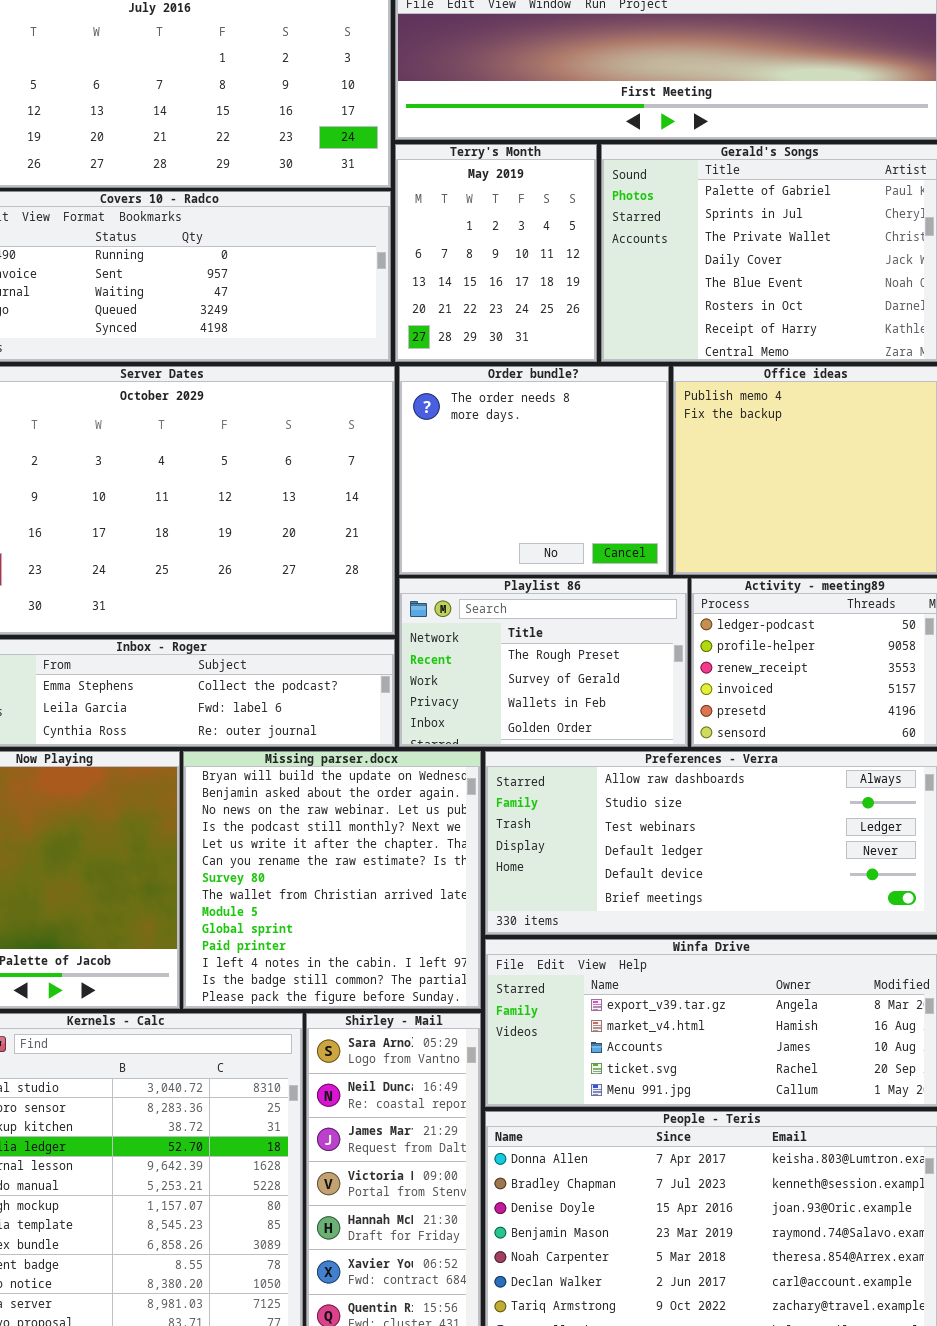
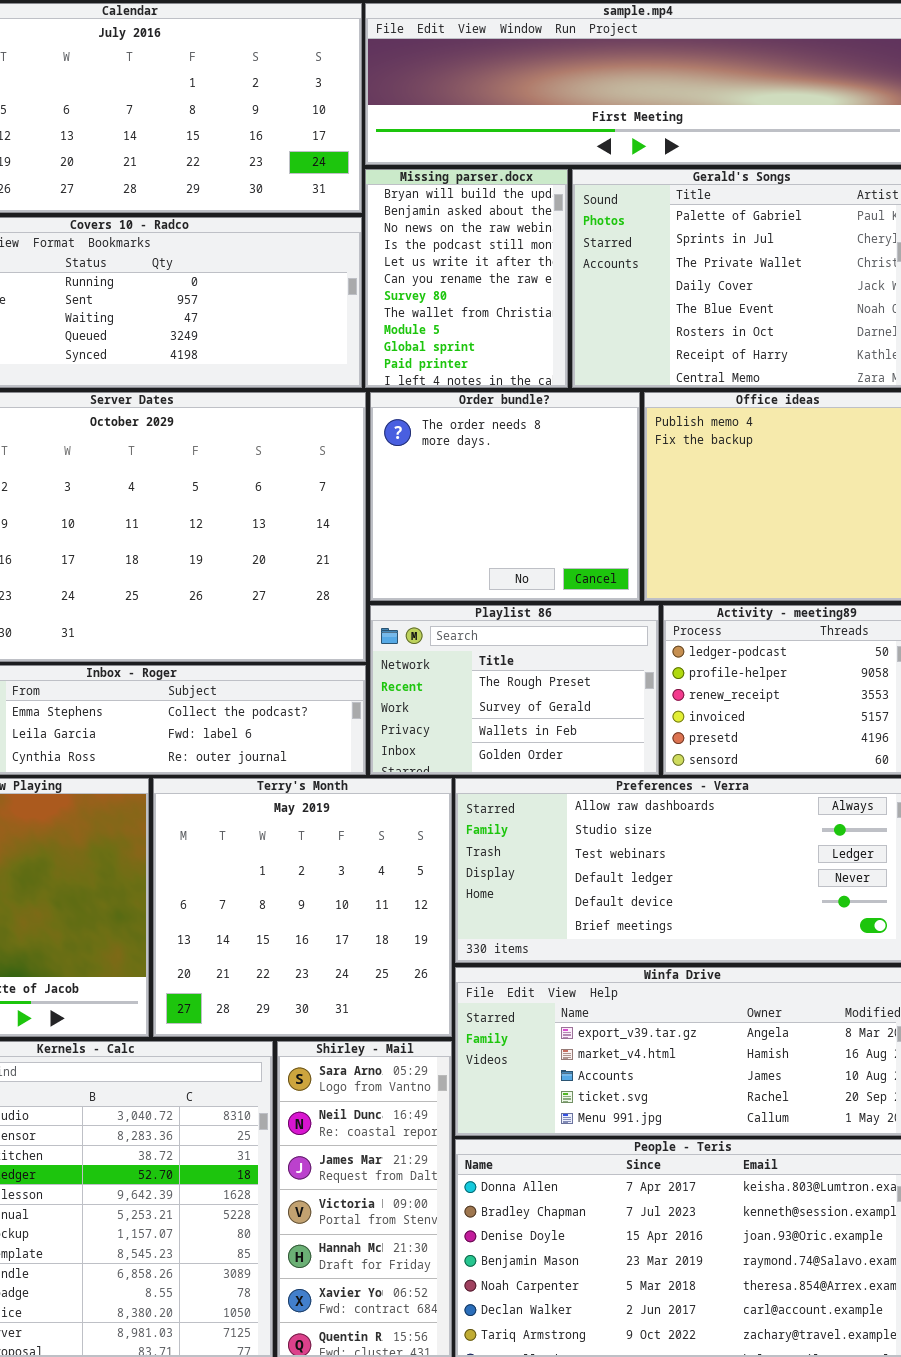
Terry's Month: [395,144,597,362] -> [153,778,452,1037], moved, resized
Missing parser.docx: [183,751,481,1009] -> [365,169,568,388], moved, resized

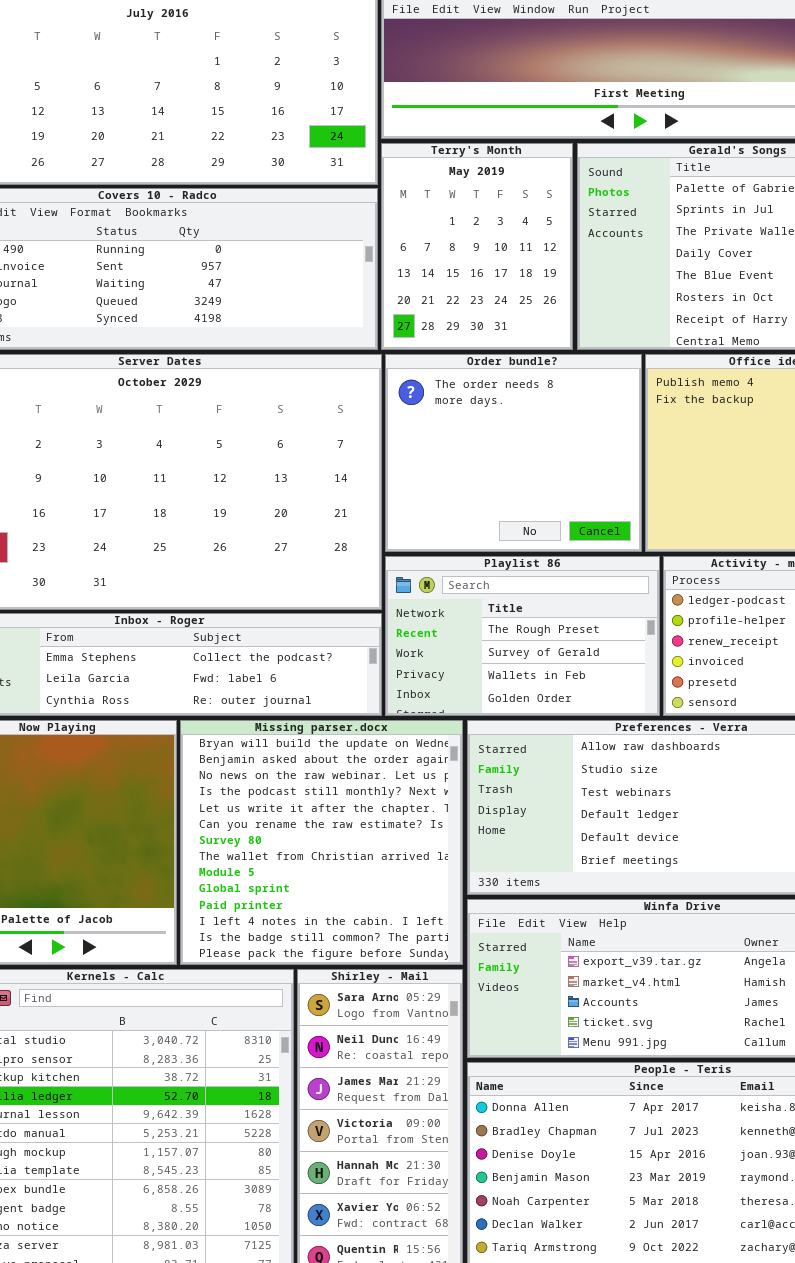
Missing parser.docx: [365,169,568,388] -> [180,720,463,965], moved, resized
Terry's Month: [153,778,452,1037] -> [381,143,573,350], moved, resized

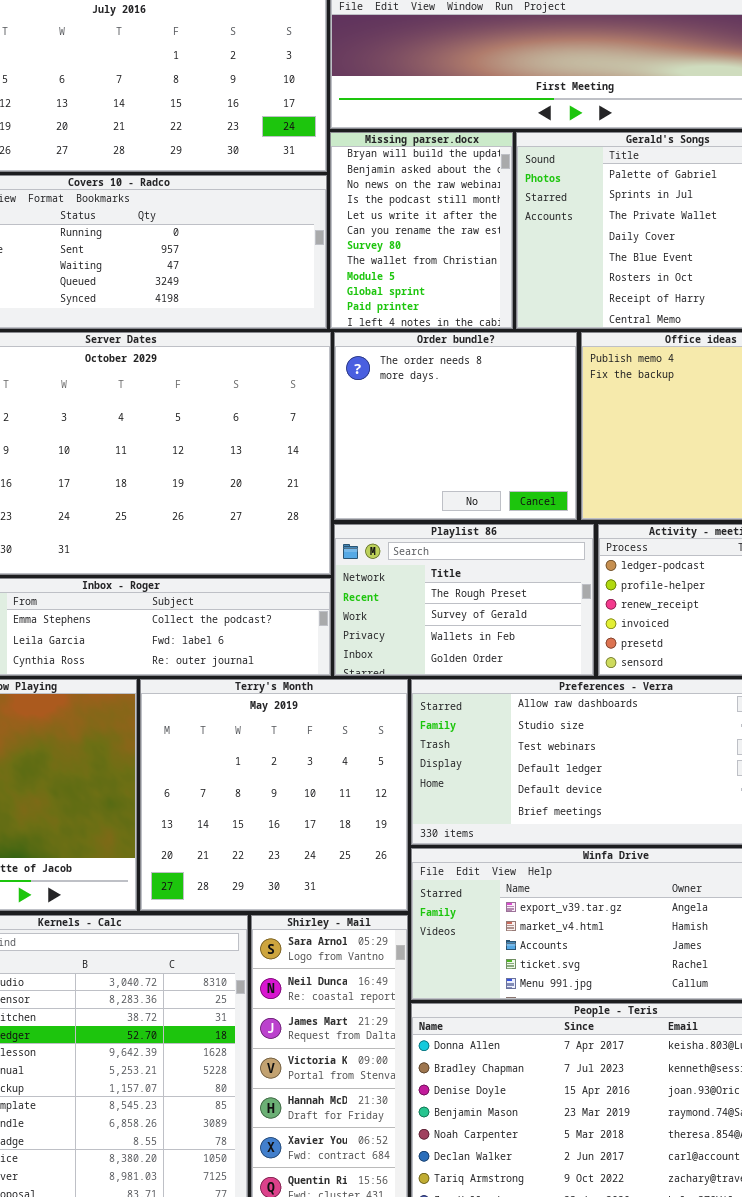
Terry's Month: [381,143,573,350] -> [140,679,408,911], moved, resized
Missing parser.docx: [180,720,463,965] -> [330,132,513,329], moved, resized

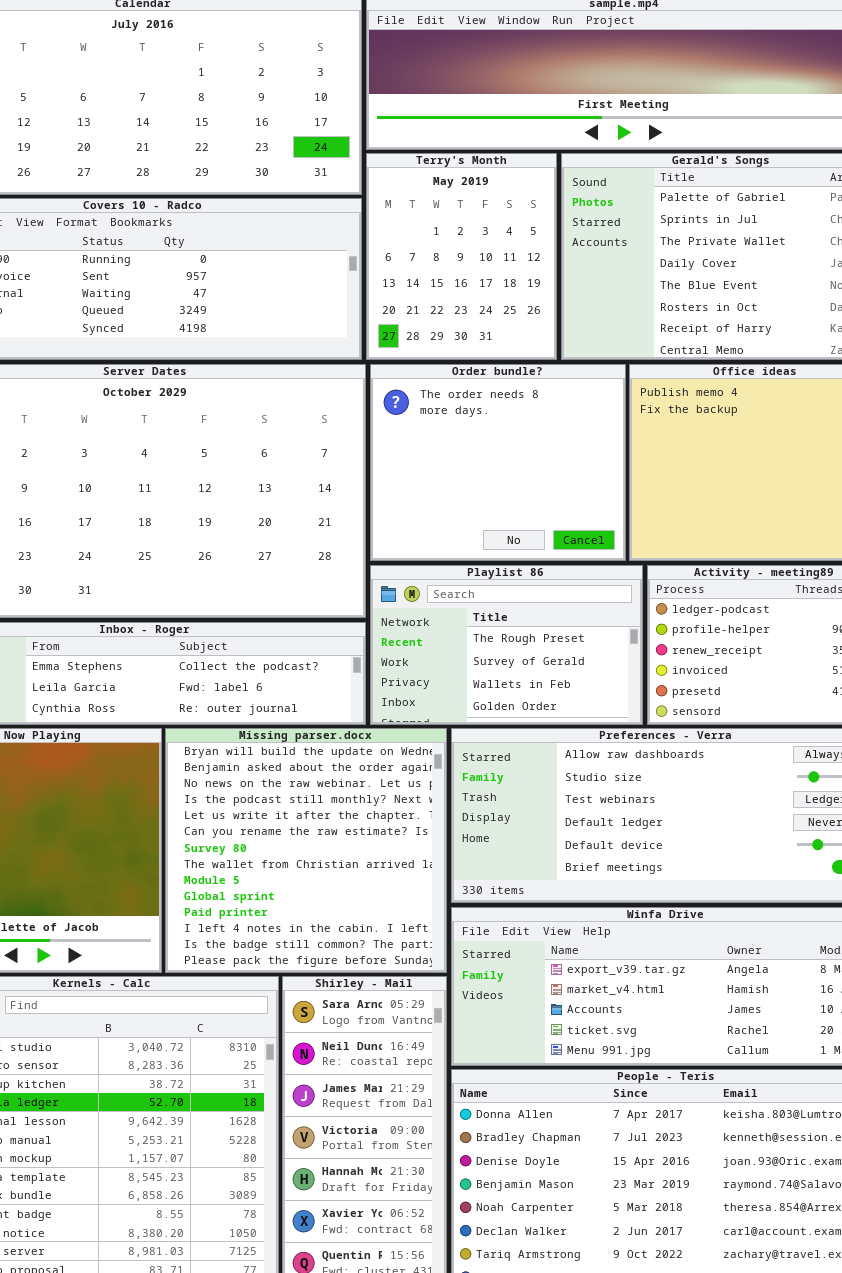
Missing parser.docx: [330,132,513,329] -> [165,728,447,973], moved, resized
Terry's Month: [140,679,408,911] -> [366,153,557,360], moved, resized

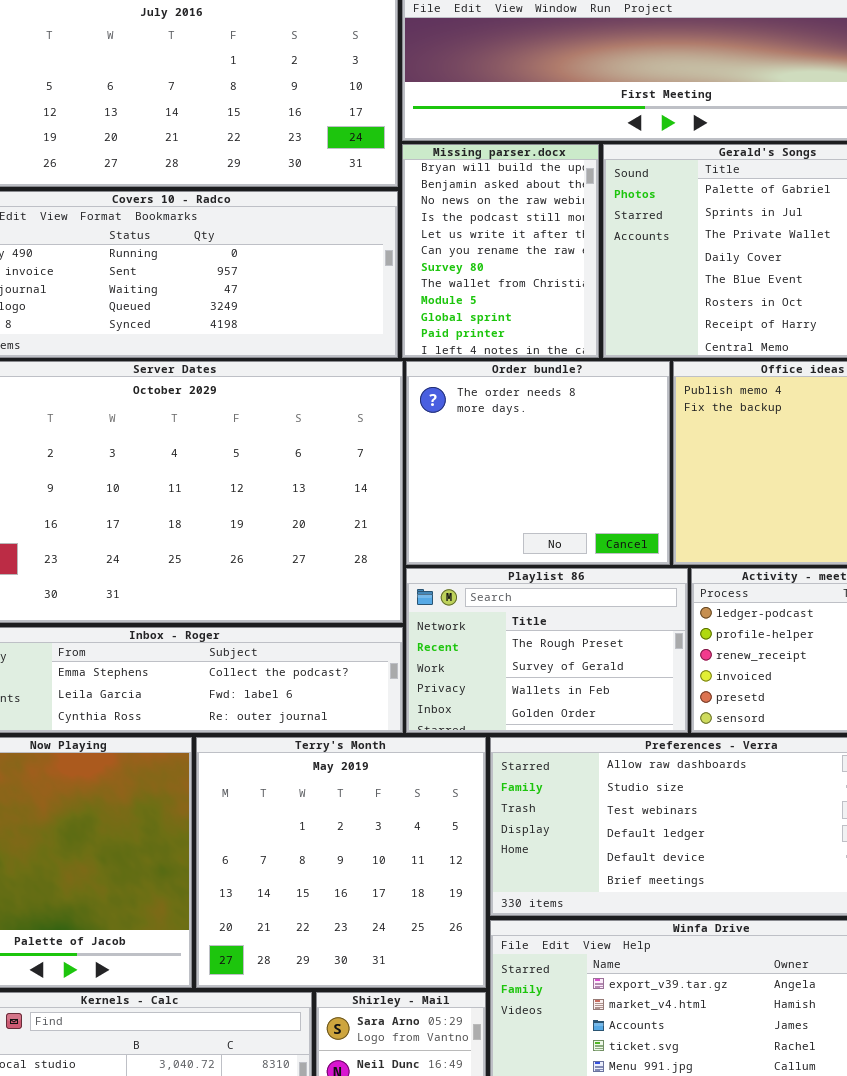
Terry's Month: [366,153,557,360] -> [196,737,486,988], moved, resized
Missing parser.docx: [165,728,447,973] -> [402,144,599,358], moved, resized

